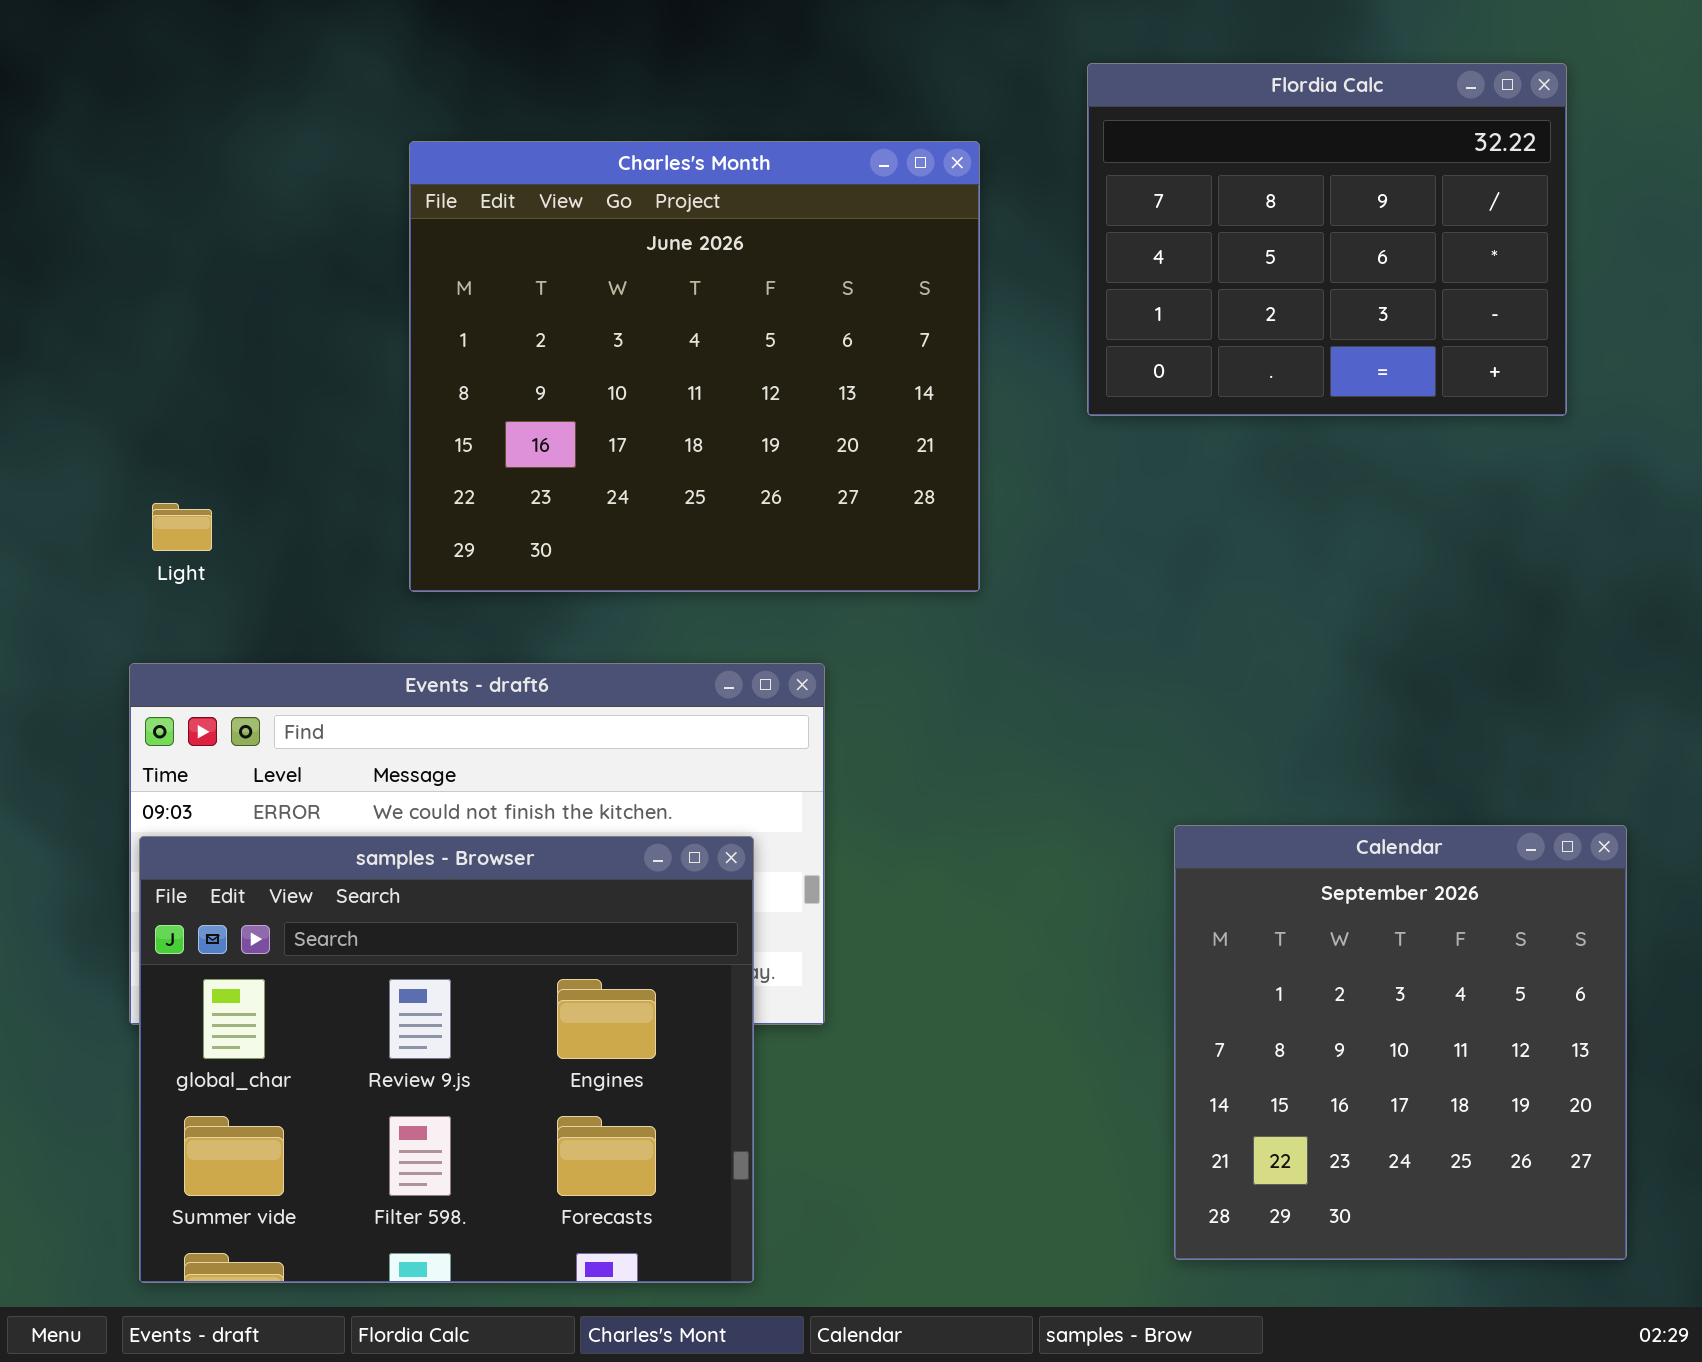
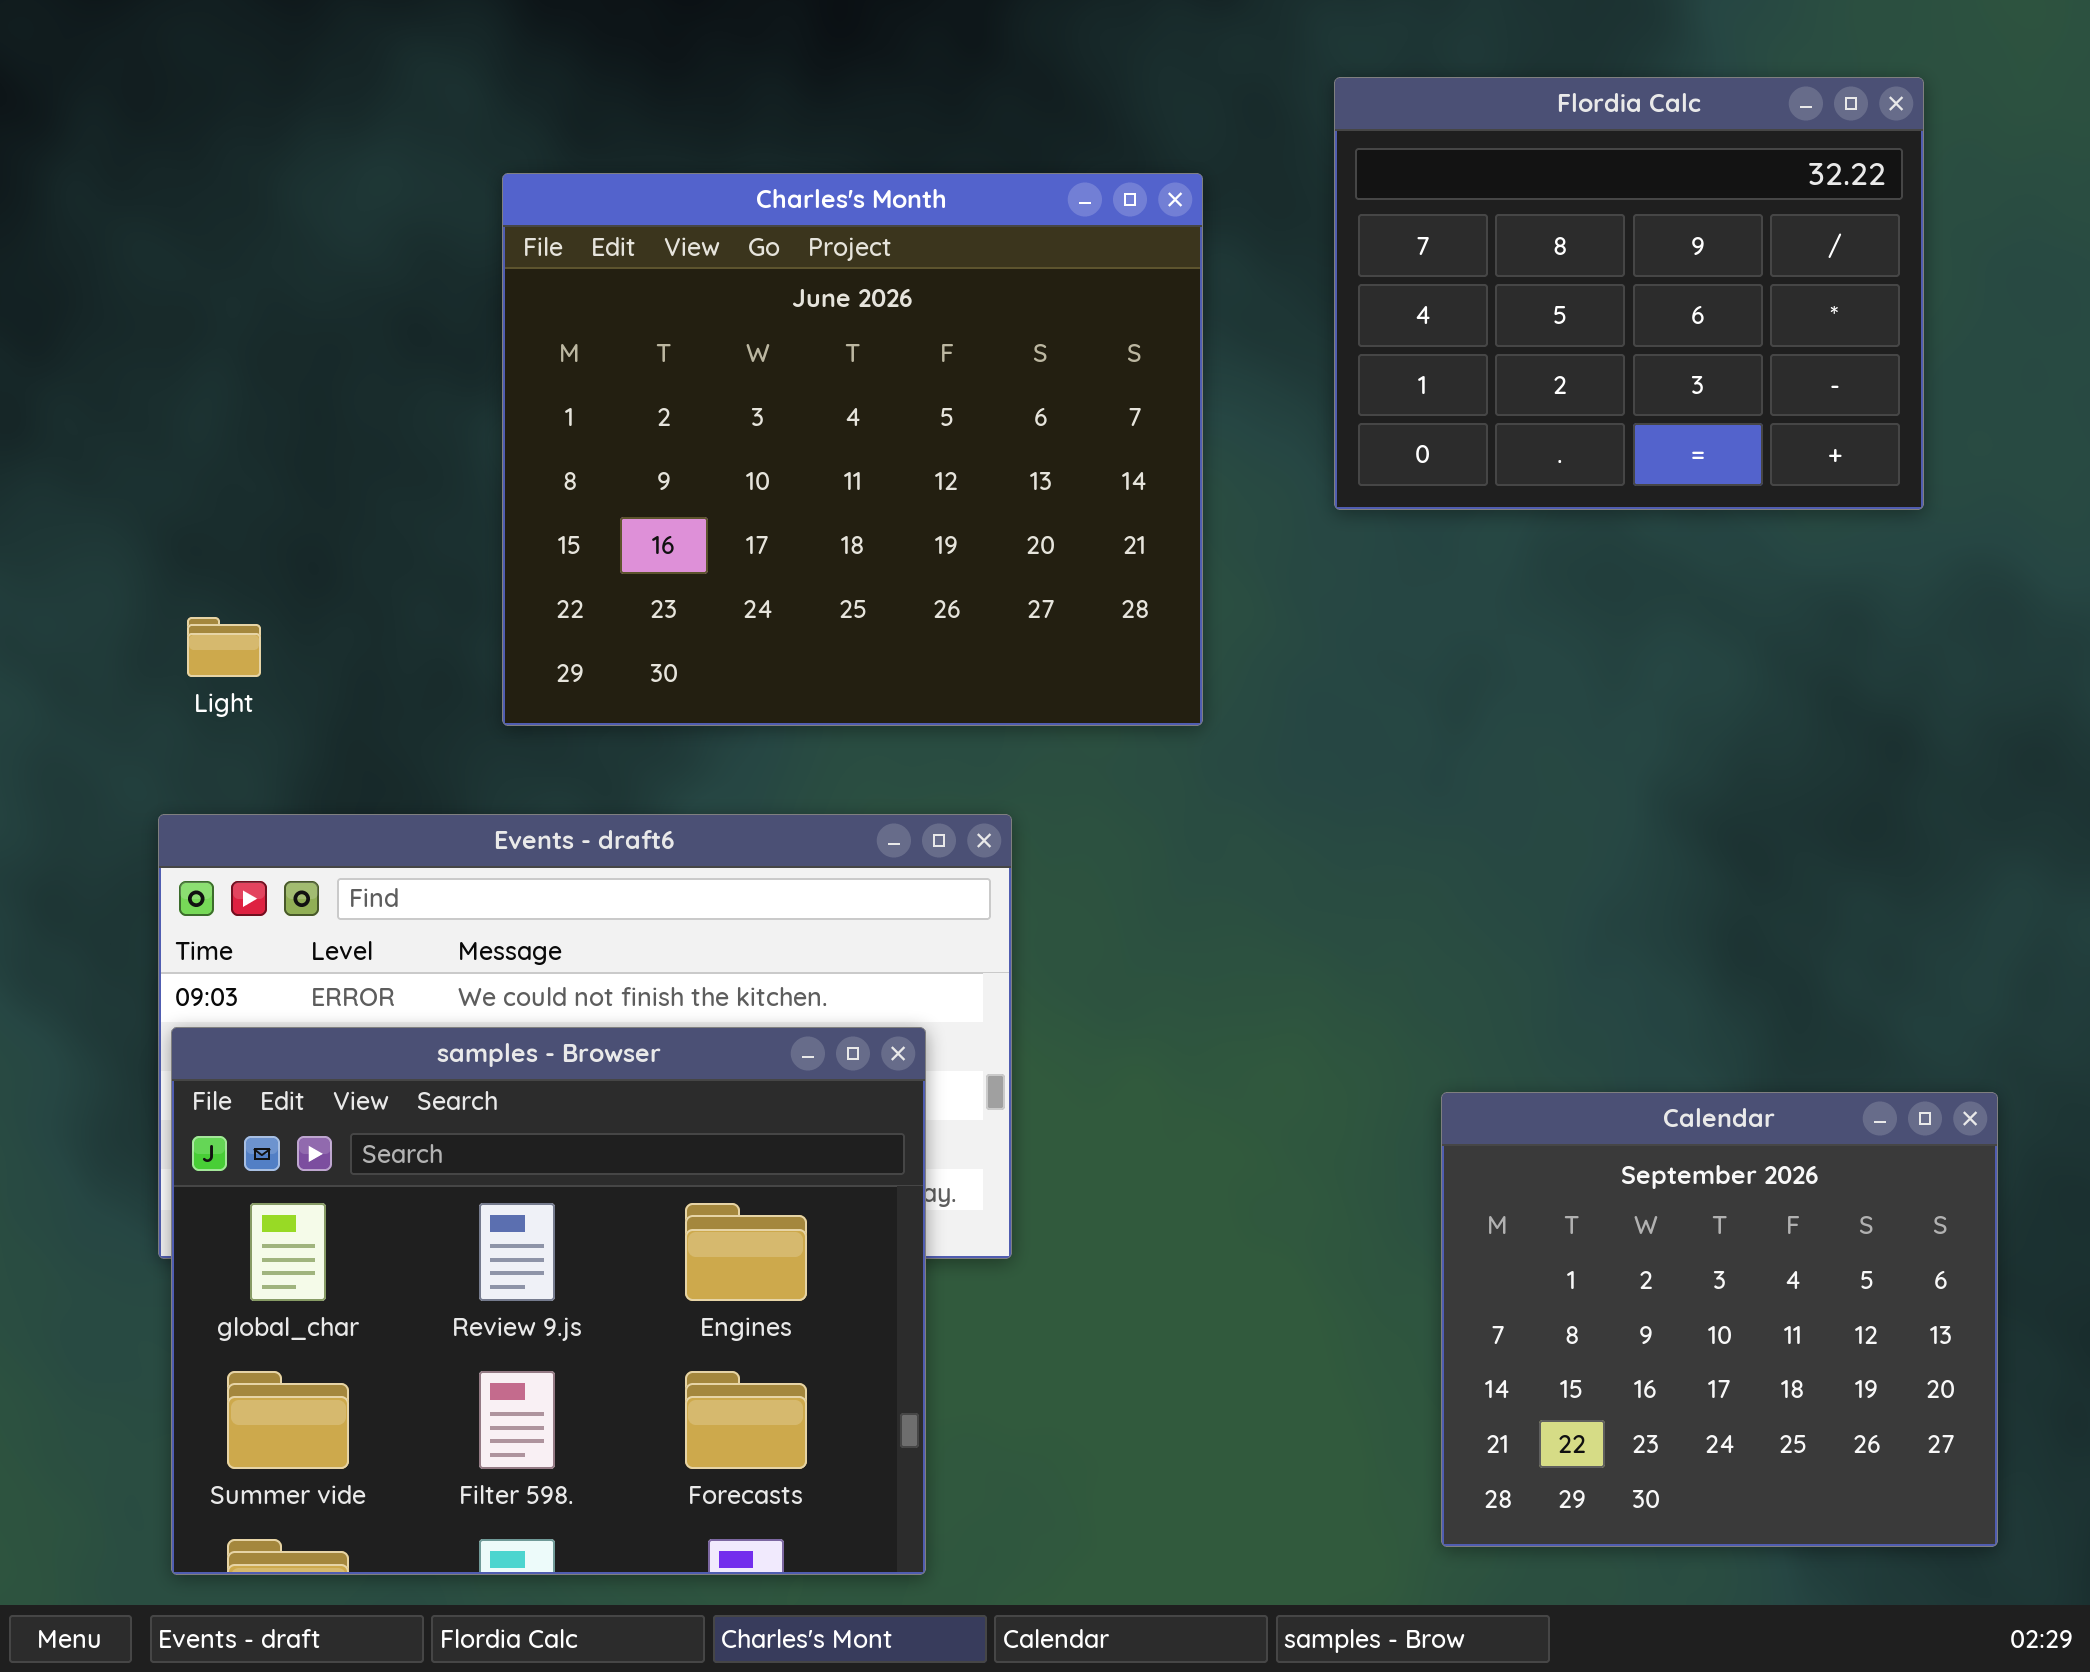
Calendar: [1174,825,1627,1260] -> [1441,1092,1998,1547], resized

